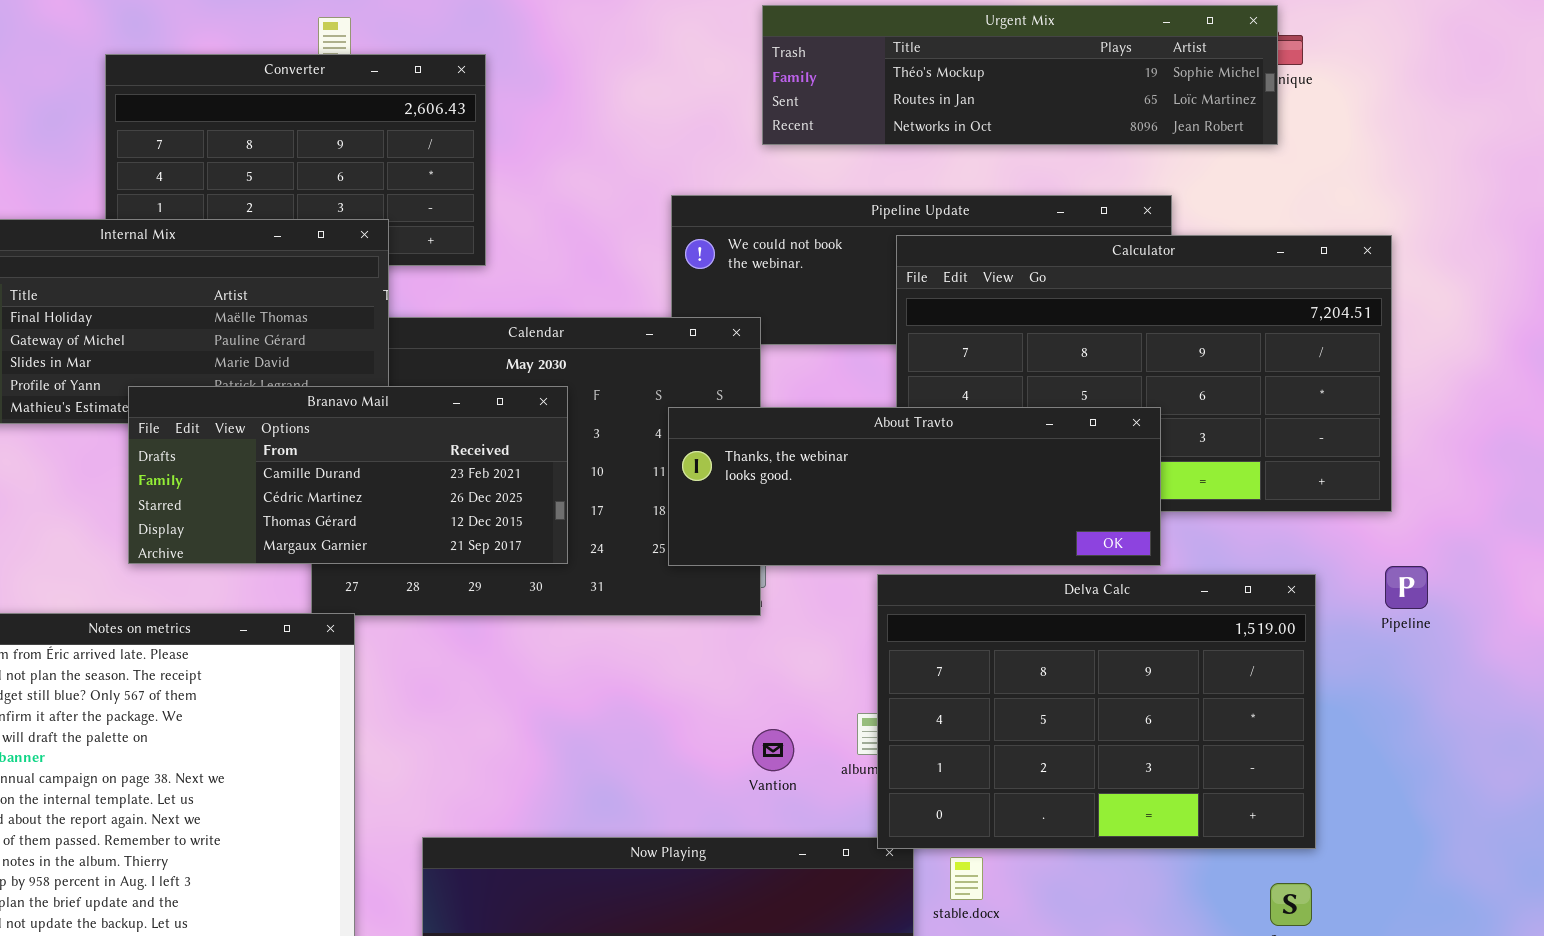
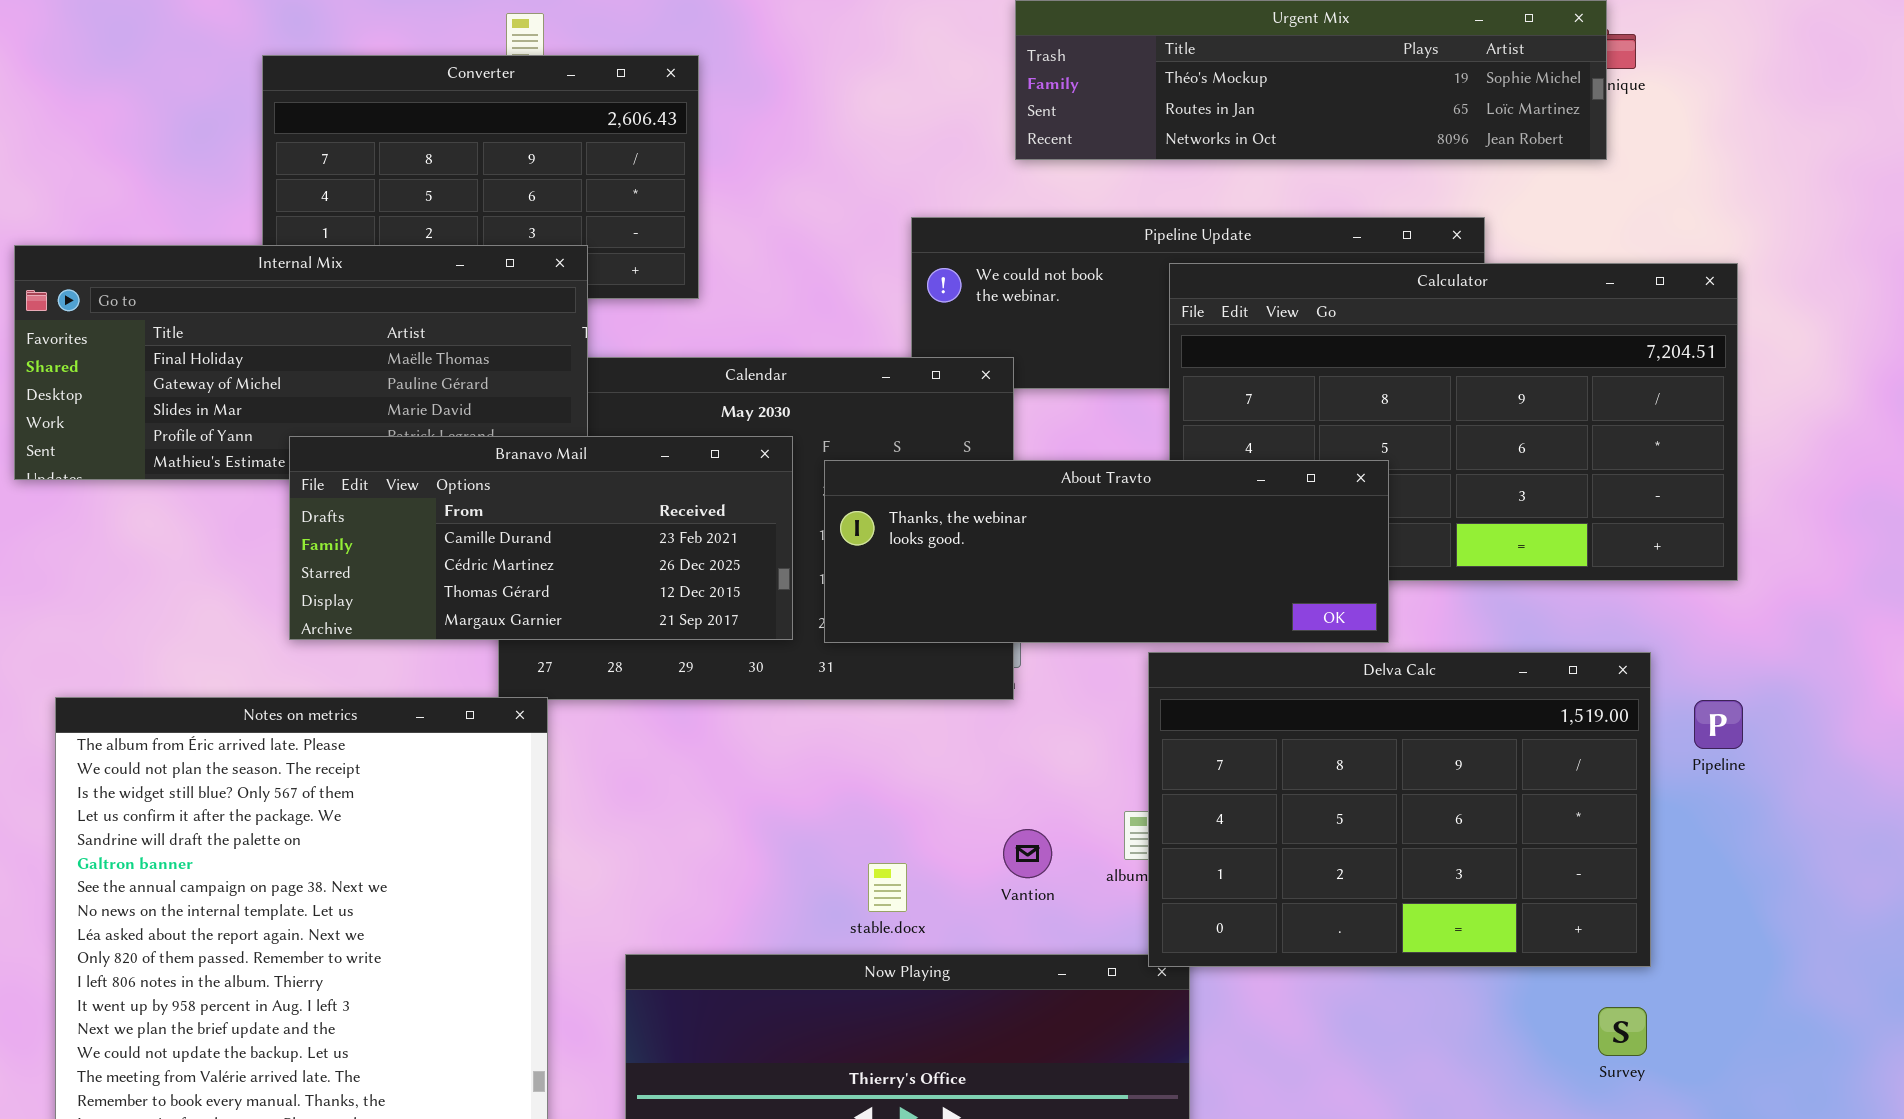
About Travto: [668,407,1161,566] -> [824,460,1389,643], moved
Pipeline: [1385,566,1428,609] -> [1694,700,1743,749], moved
stable.docx: [950,857,983,900] -> [868,863,907,912], moved

